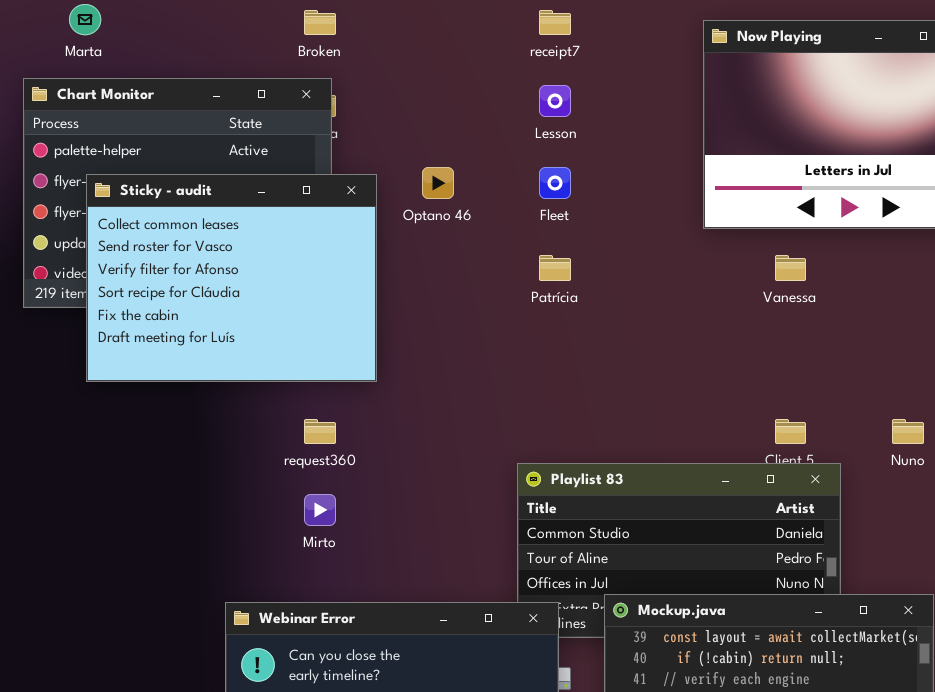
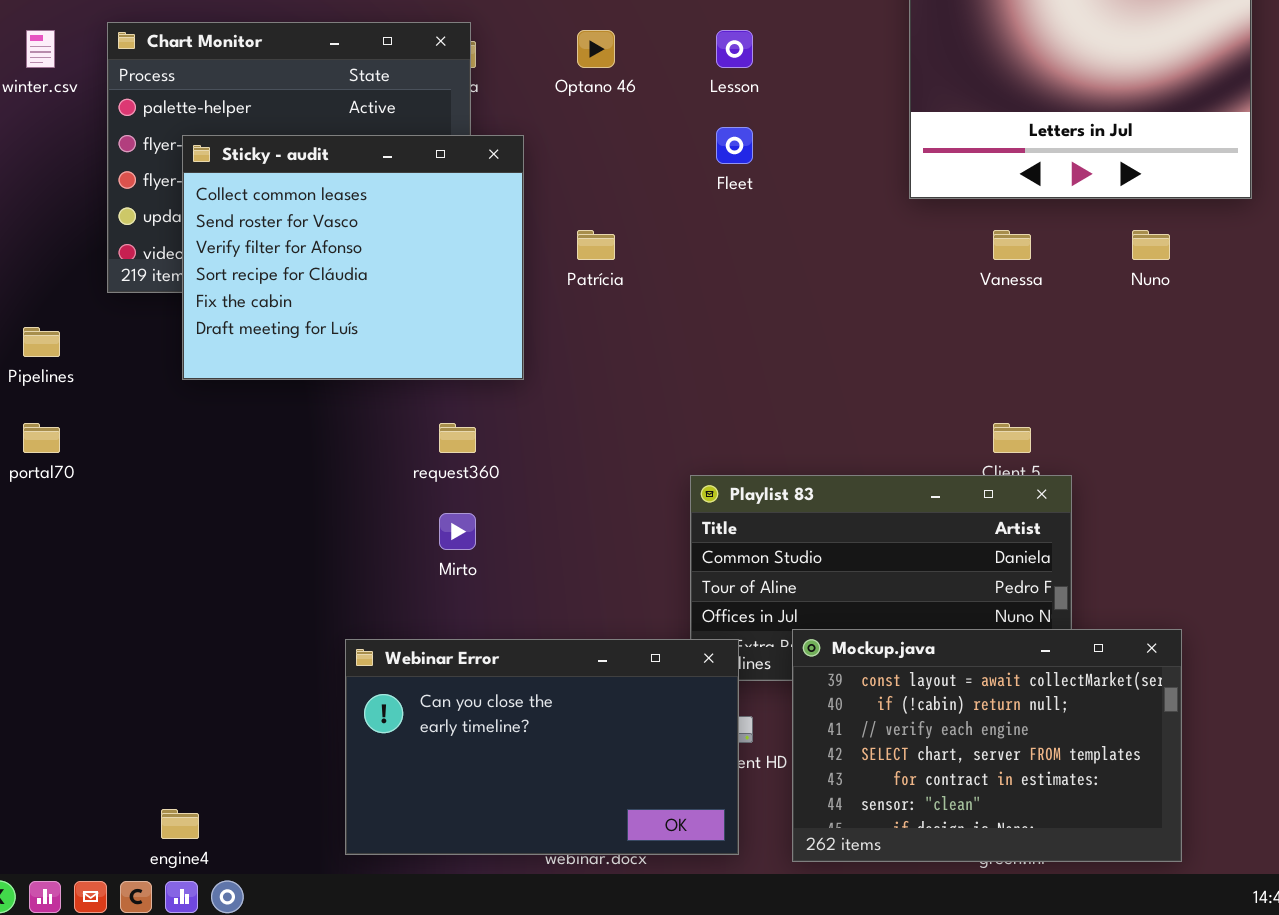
Optano 46: [422,167,454,199] -> [577,30,615,68], moved
Patrícia: [539,255,571,281] -> [577,230,615,260], moved
Nuno: [892,419,924,444] -> [1132,230,1170,260], moved

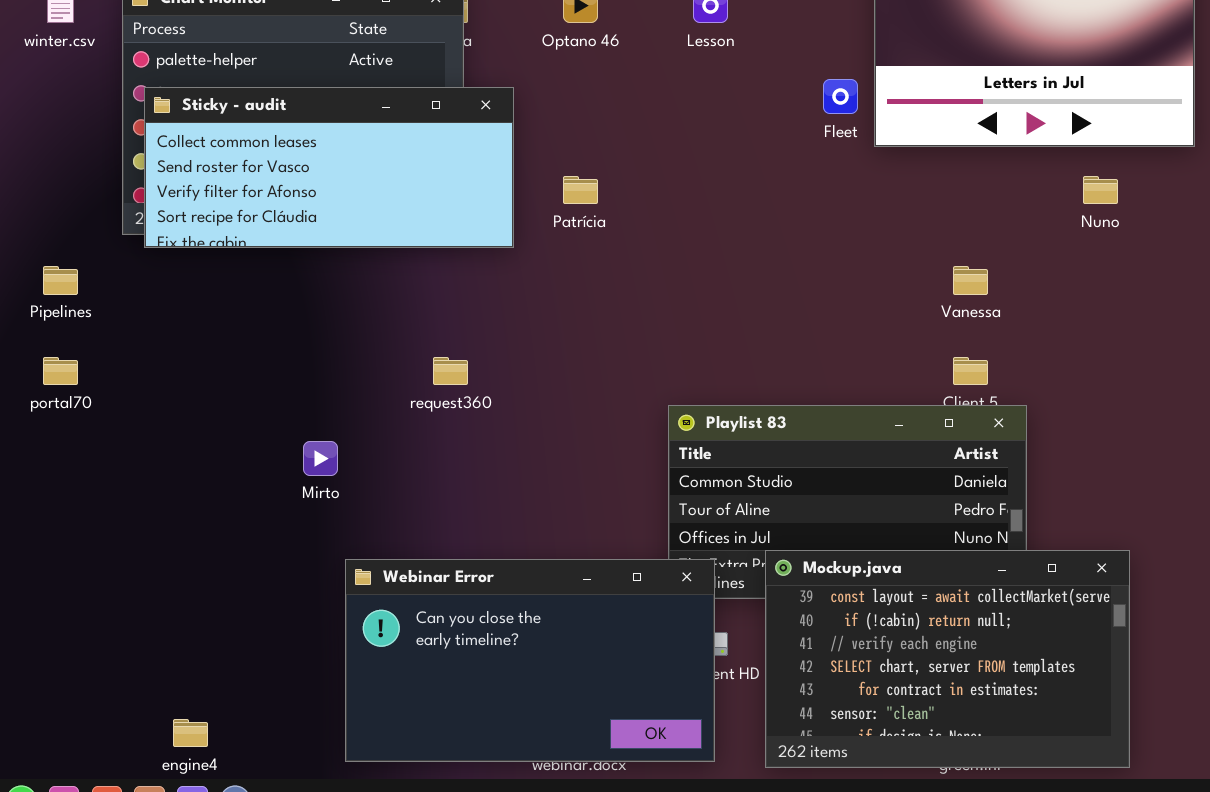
Fleet: [716,127,753,164] -> [823,79,858,114], moved
Sticky - audit: [182,135,524,380] -> [144,87,514,248], resized
Vanessa: [993,230,1031,260] -> [953,266,988,295], moved
Mirto: [439,513,476,550] -> [303,441,338,476], moved

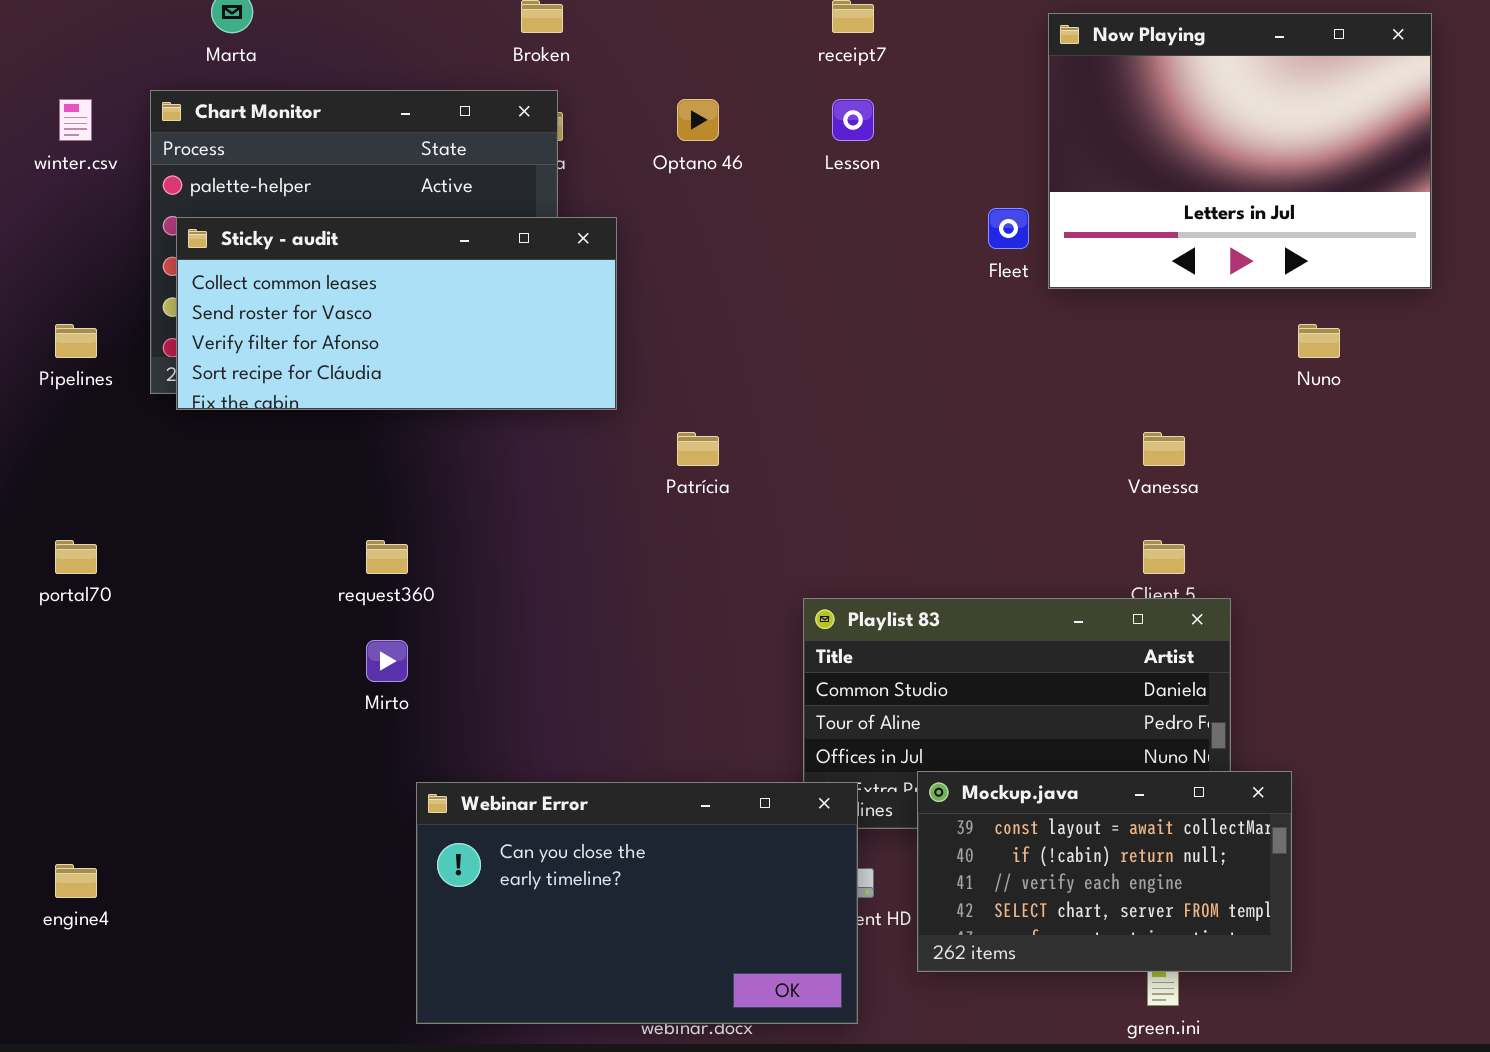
Patrícia: [563,176,598,204] -> [677,432,719,466], moved
Pipelines: [43,266,78,295] -> [55,324,97,358], moved
request360: [433,357,468,385] -> [366,540,408,574], moved
Mockup.java: [765,550,1130,768] -> [917,771,1292,972], resized
engine4: [173,719,208,747] -> [55,864,97,898], moved

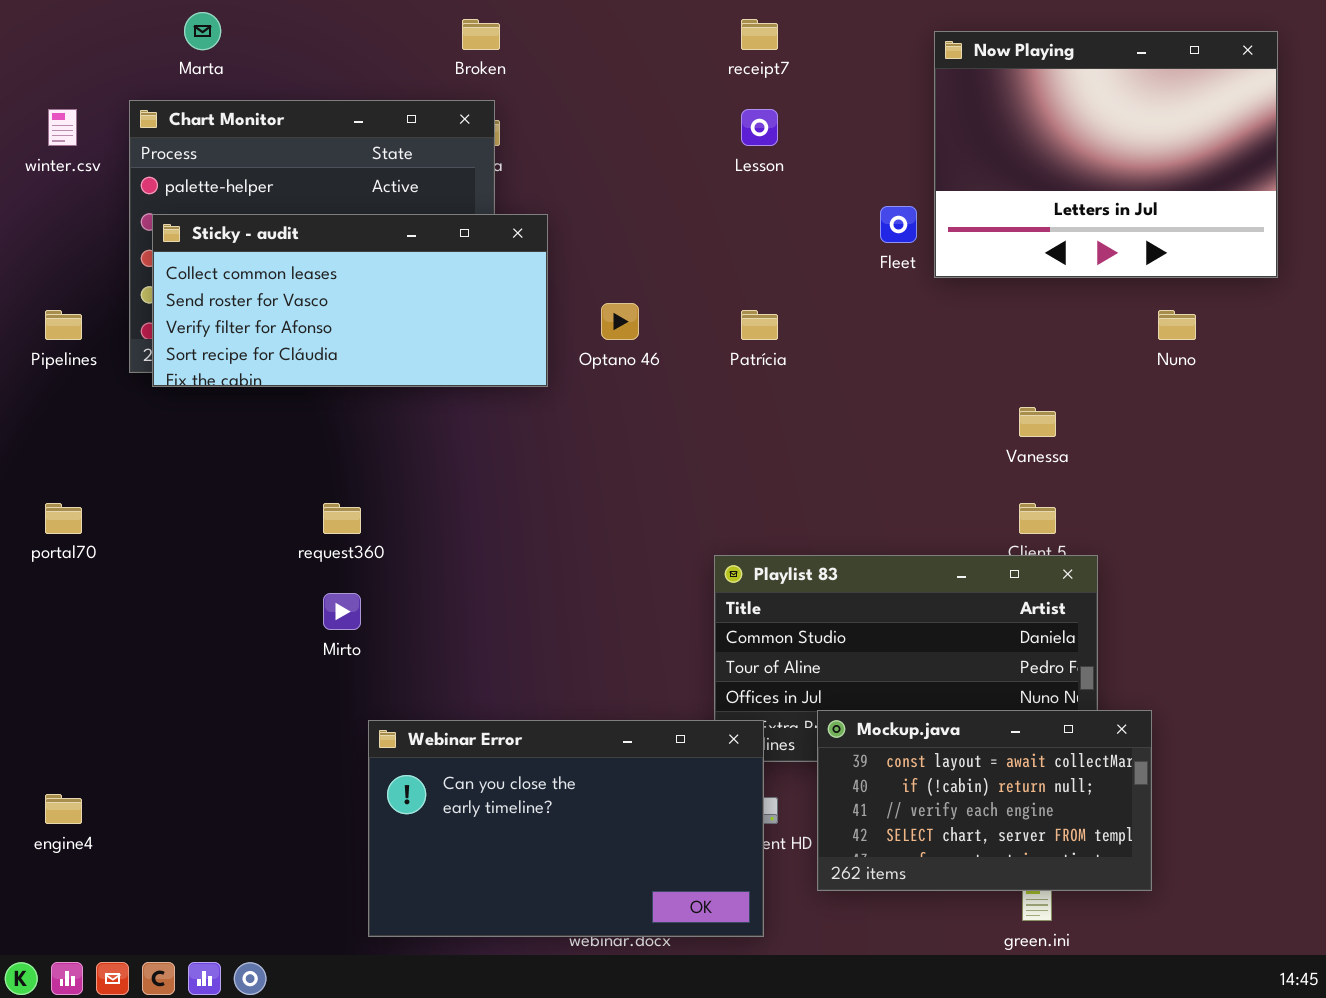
Optano 46: [677,99,719,141] -> [601,303,639,340], moved
Patrícia: [677,432,719,466] -> [741,310,778,340], moved

